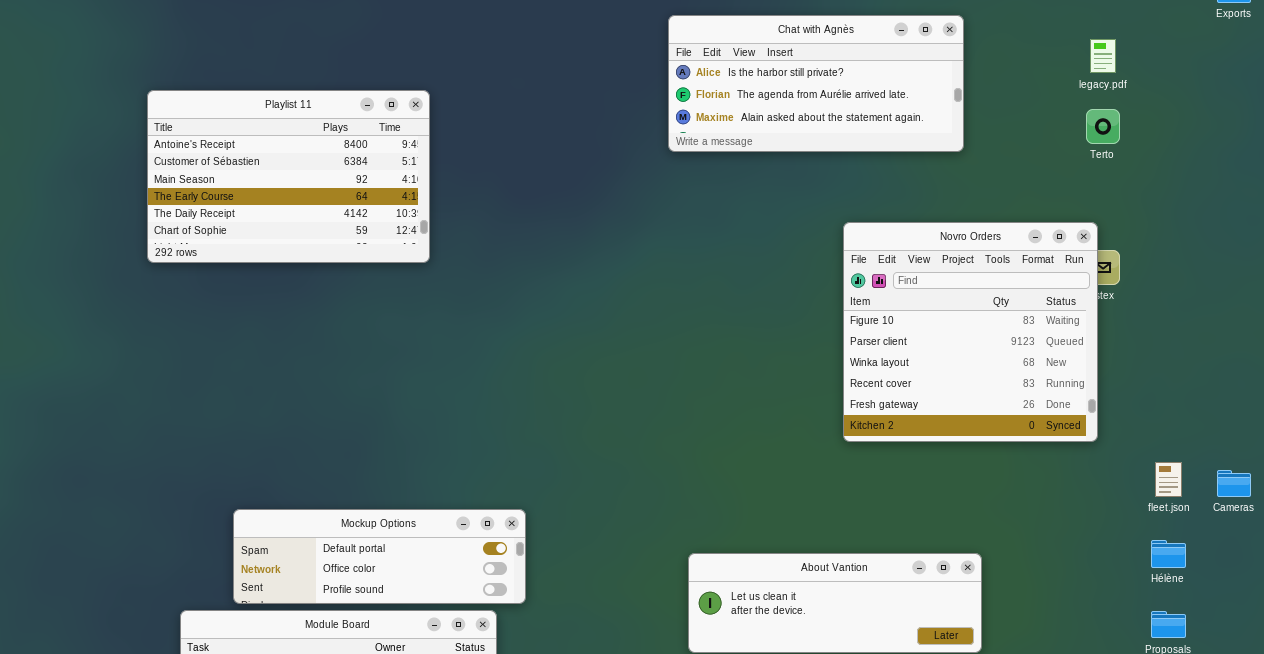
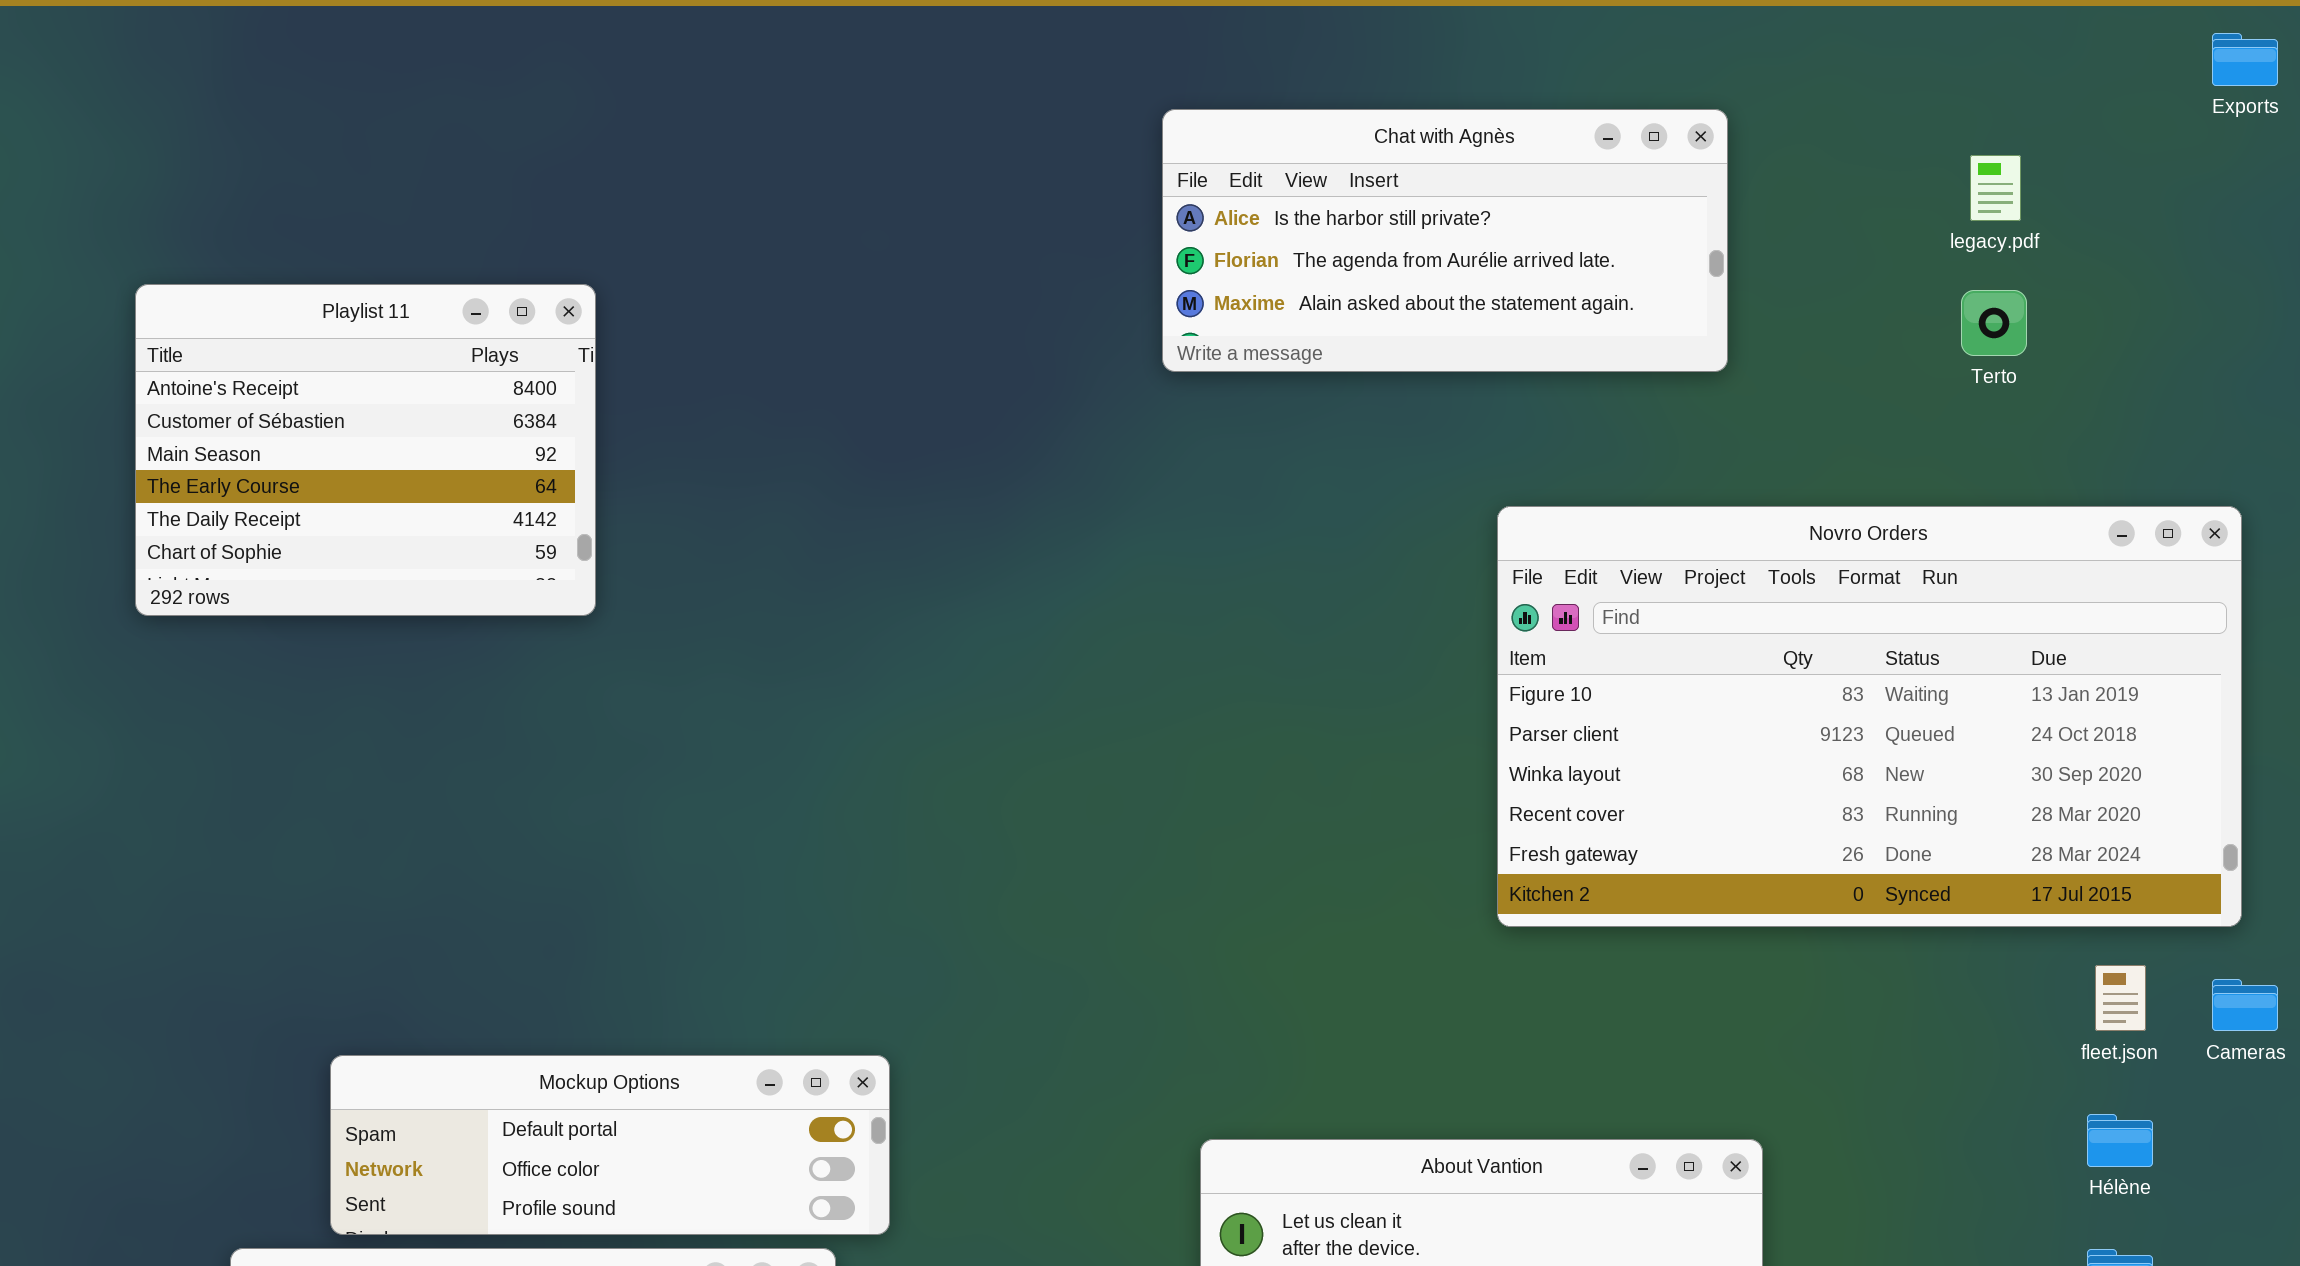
Playlist 11: [147,90,430,263] -> [135,284,596,616], moved, resized
Novro Orders: [843,222,1098,442] -> [1497,506,2242,927], resized

